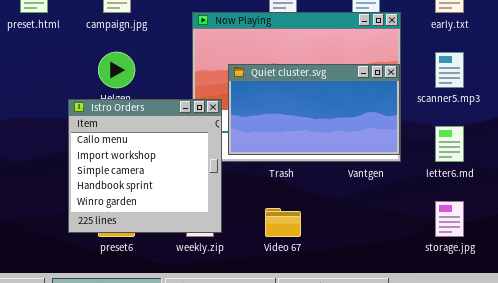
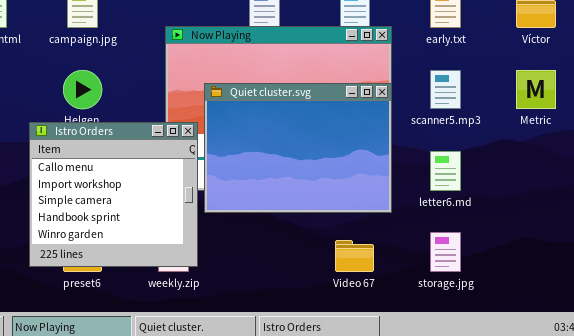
Quiet cluster.svg: [228,64,400,155] -> [204,83,392,213], resized
Video 67: [265,208,301,237] -> [335,240,374,272], moved

